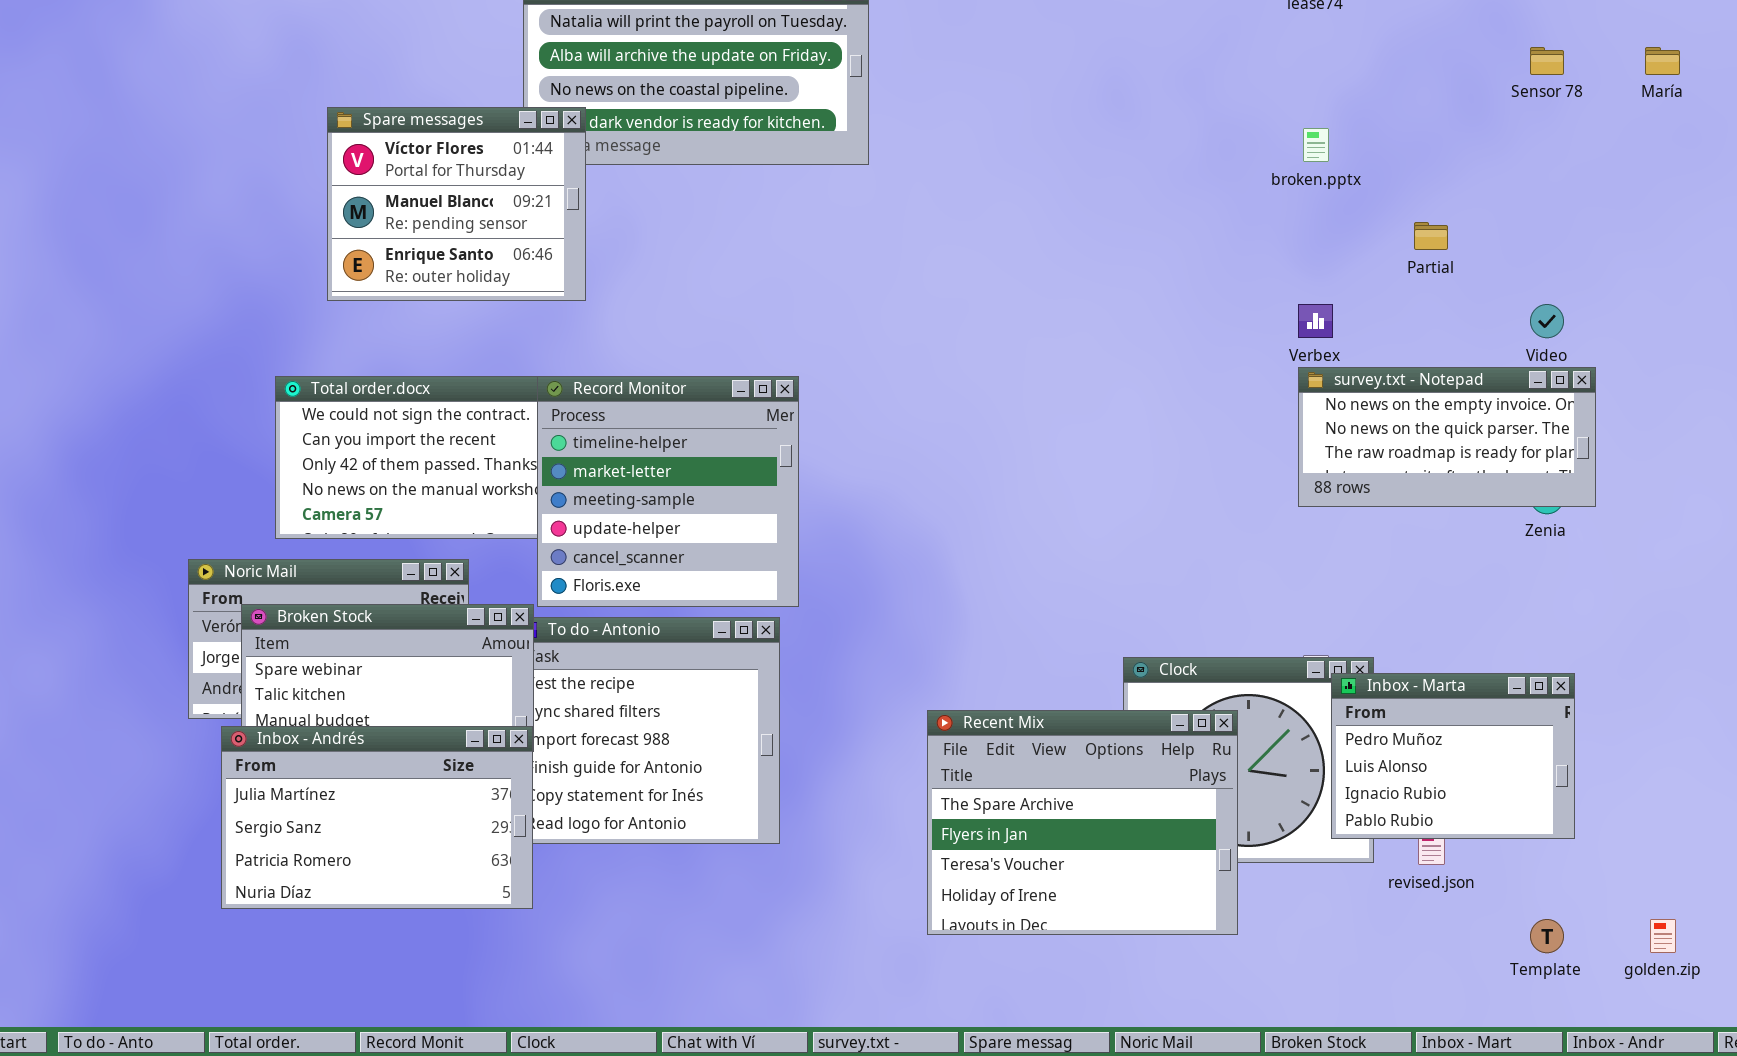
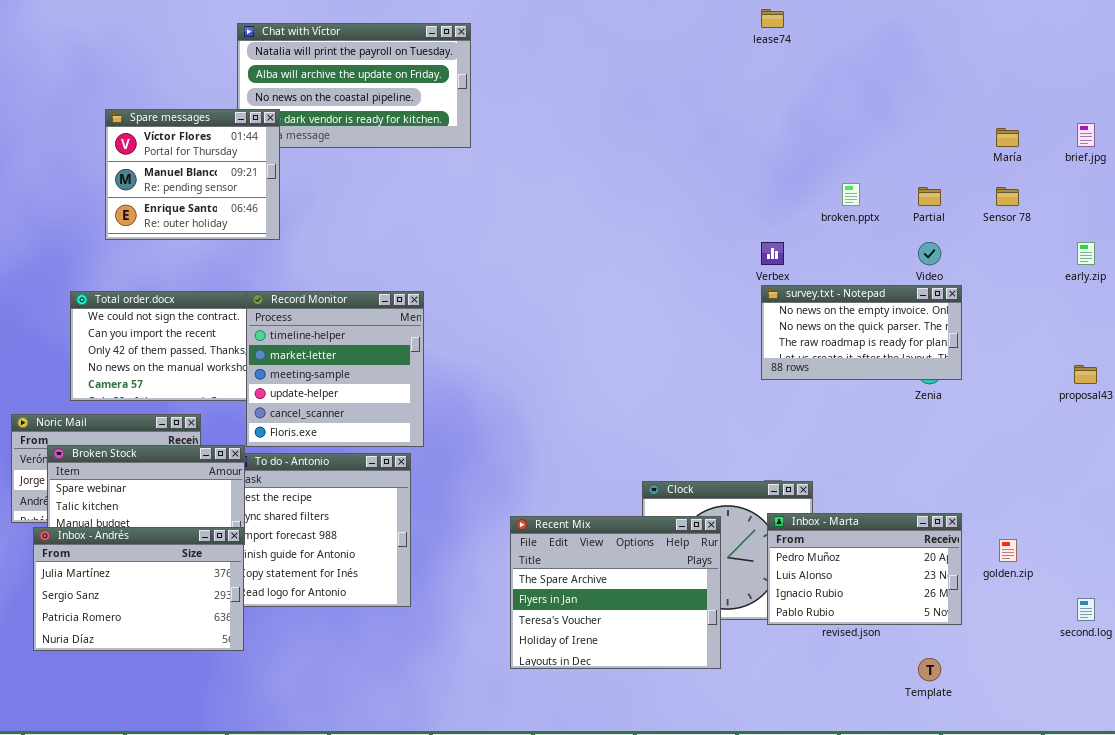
Sensor 78: [1530,47,1564,75] -> [996,187,1019,206], moved
María: [1645,47,1680,75] -> [996,128,1019,147], moved
broken.pptx: [1303,128,1329,162] -> [842,183,860,206], moved
Partial: [1414,222,1448,250] -> [918,187,941,206], moved
Inbox - Marta: [1331,673,1575,839] -> [767,513,962,625], moved, resized
golden.zip: [1650,919,1676,953] -> [999,539,1017,562], moved

